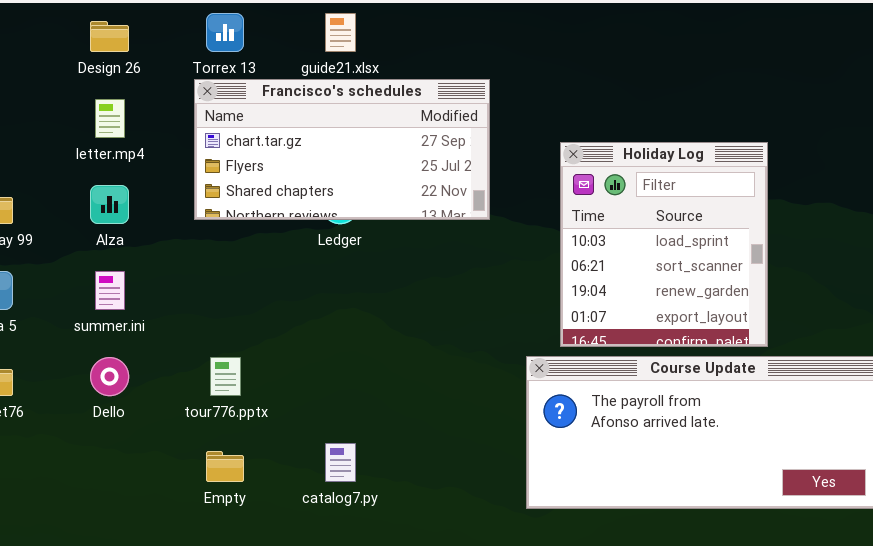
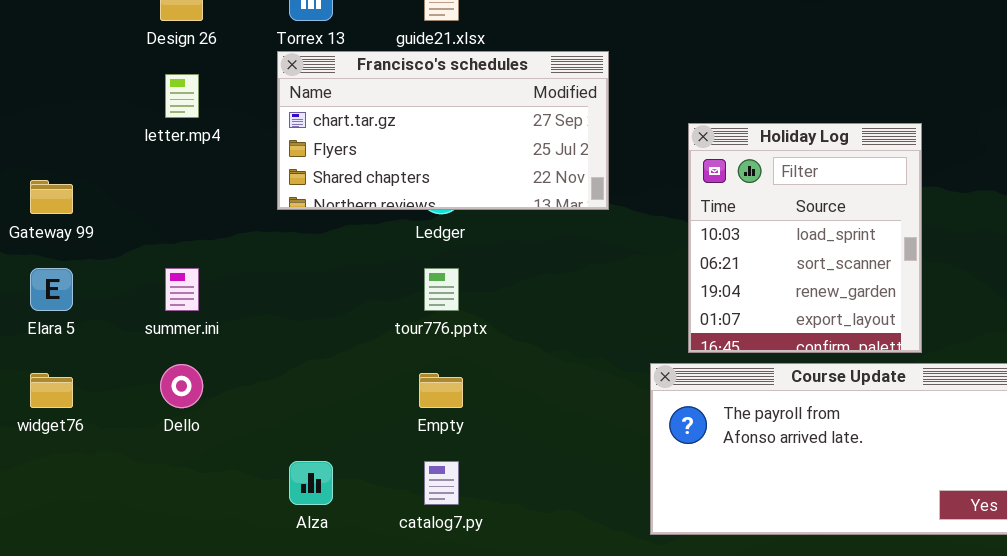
Alza: [90,185,129,224] -> [289,461,333,505], moved
tour776.pptx: [210,357,241,396] -> [424,268,459,311], moved
Empty: [206,451,244,482] -> [419,373,463,408], moved

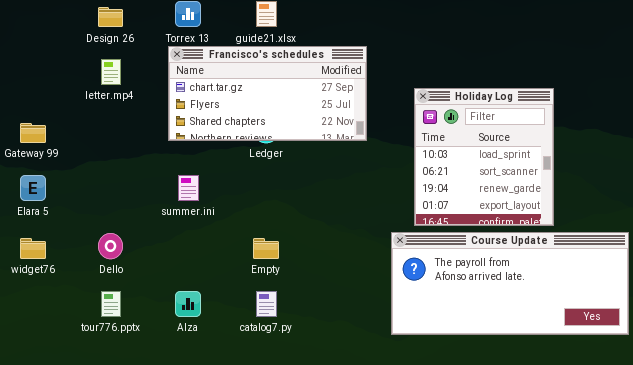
summer.ini: [165,268,199,311] -> [178,175,199,201], moved
tour776.pptx: [424,268,459,311] -> [101,291,121,317], moved

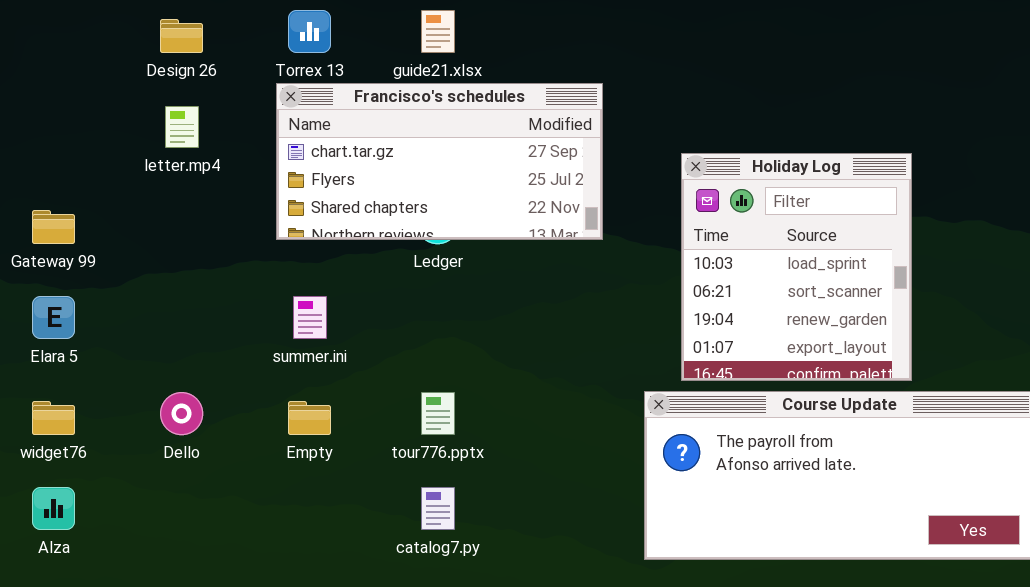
Empty: [253,238,279,259] -> [288,401,331,435], moved
tour776.pptx: [101,291,121,317] -> [421,392,455,435], moved
Alza: [175,291,201,317] -> [32,487,75,530], moved

